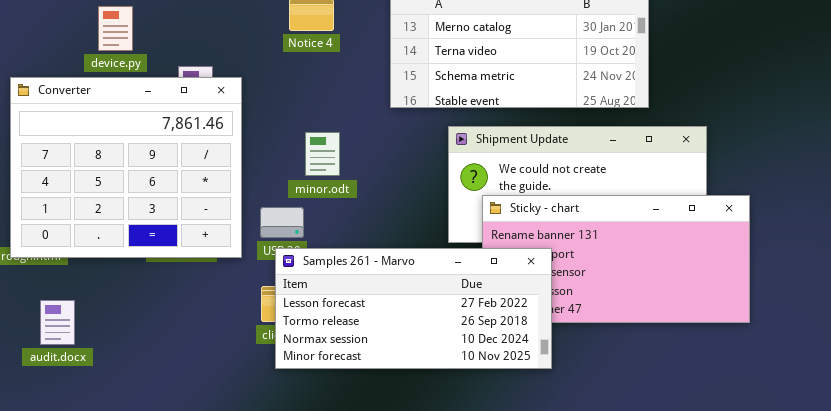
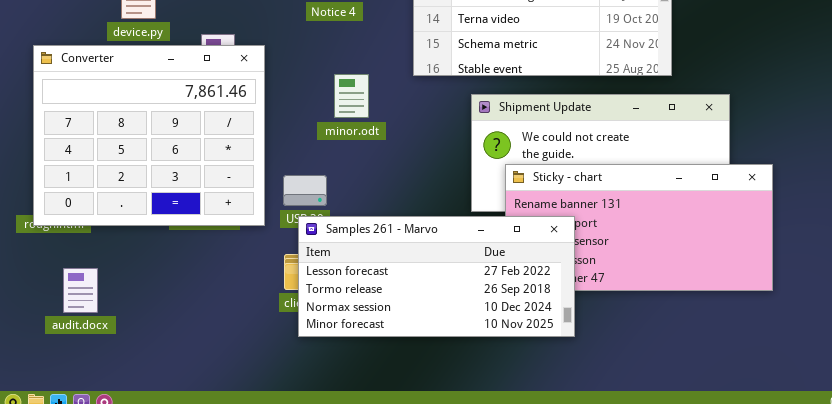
minor.odt: [305,132,340,176] -> [334,74,369,118], moved

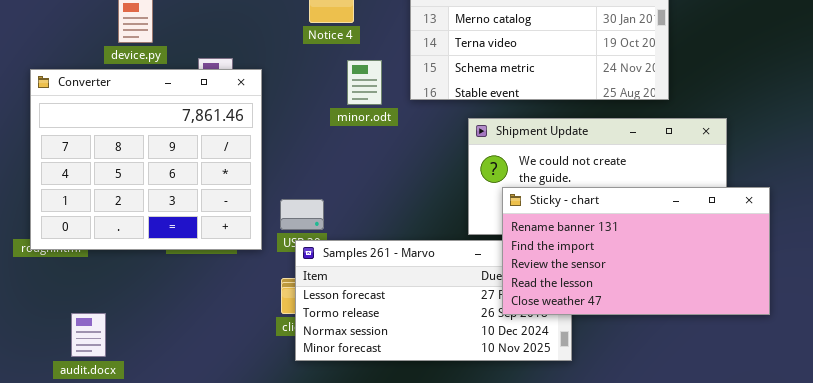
minor.odt: [334,74,369,118] -> [347,60,382,105], moved
Sticky - chart: [505,164,773,291] -> [502,187,770,315], raised
audit.docx: [63,268,98,313] -> [71,313,106,357], moved

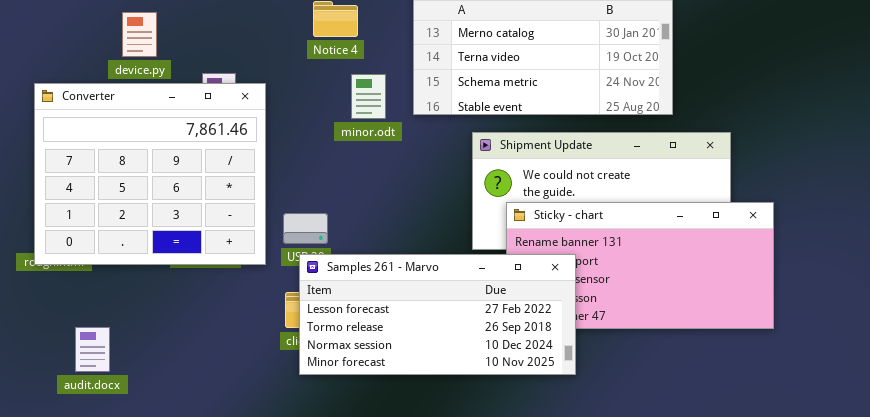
Samples 261 - Marvo: [295,240,572,361] -> [299,254,576,375], raised

